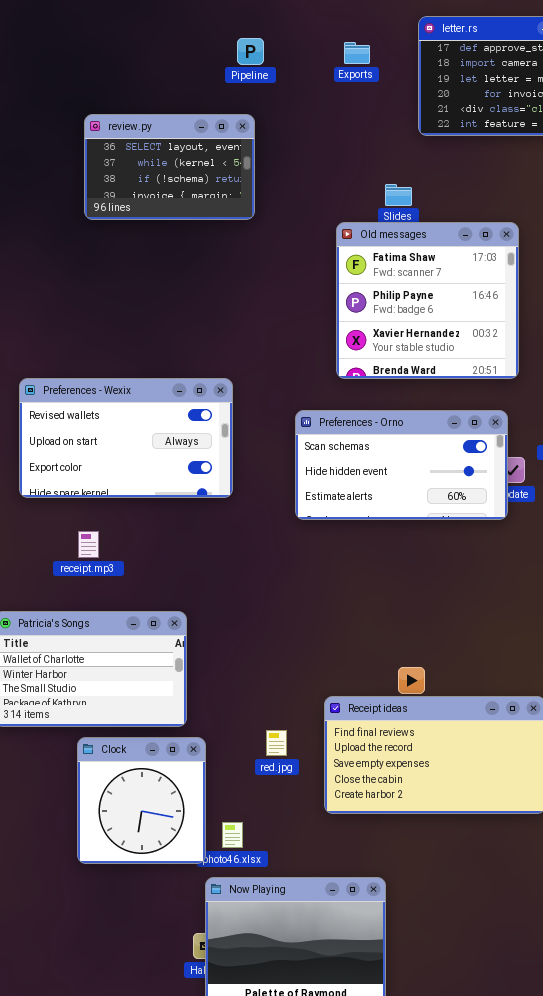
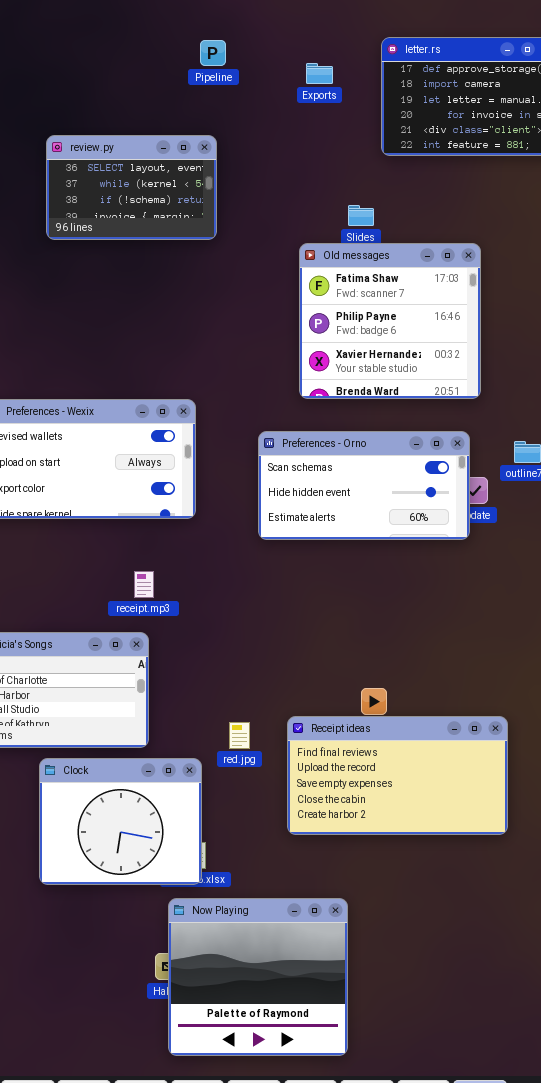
Pipeline: [237,38,264,65] -> [200,40,226,66], moved
receipt.mp3: [78,531,99,558] -> [134,571,154,598], moved
red.jpg: [266,730,287,756] -> [229,722,250,749], moved
Clock: [77,737,206,864] -> [39,758,202,885], resized

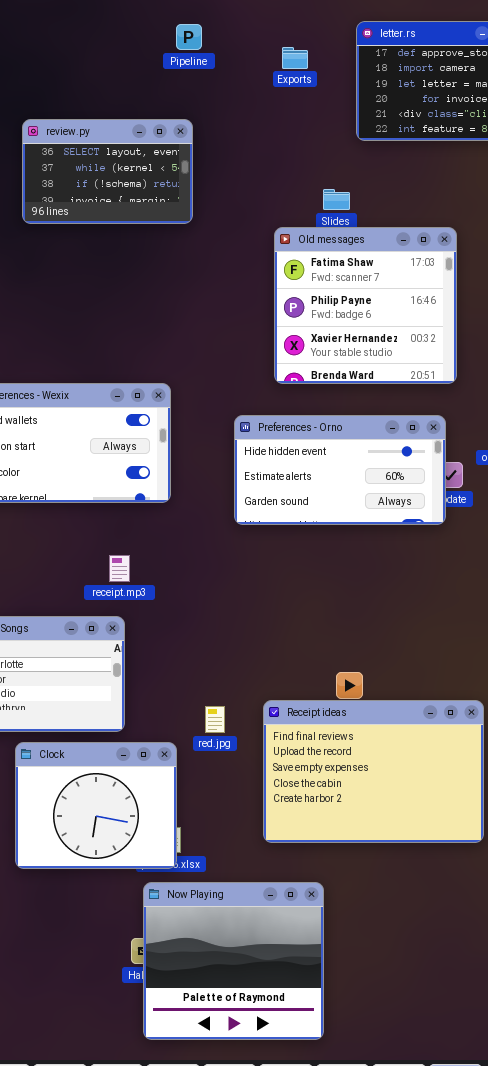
Preferences - Orno: [258,431,470,540] -> [234,415,446,525], scrolled down 1 row
Receipt ideas: [287,716,508,835] -> [263,700,484,843], resized

